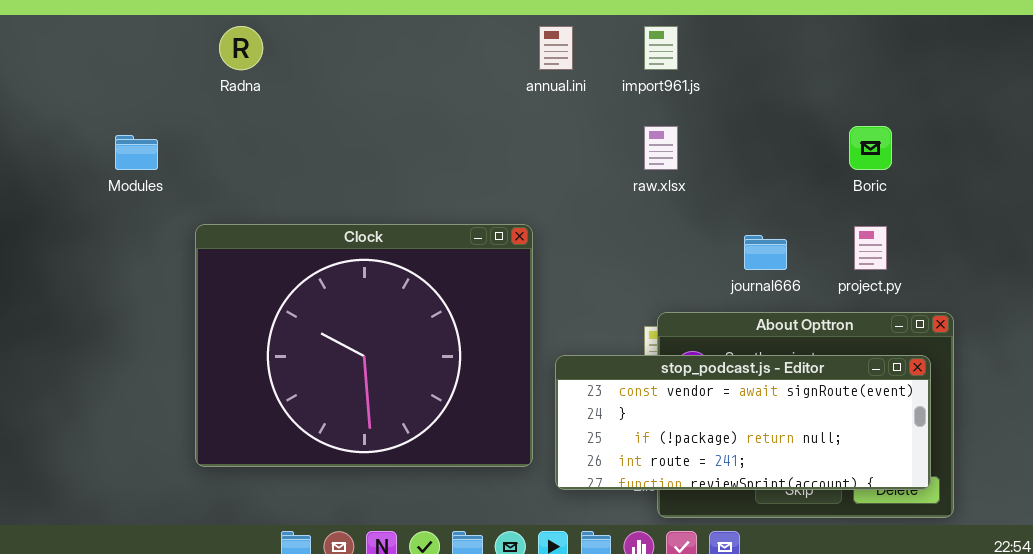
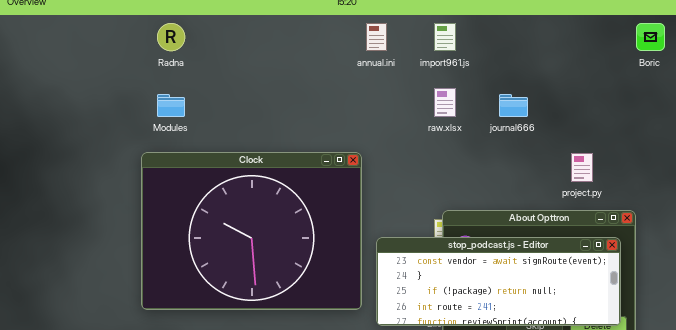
Boric: [849,126,892,170] -> [636,23,665,51], moved
Modules: [115,135,158,170] -> [157,94,185,117], moved
journal666: [744,235,787,270] -> [499,94,528,117], moved

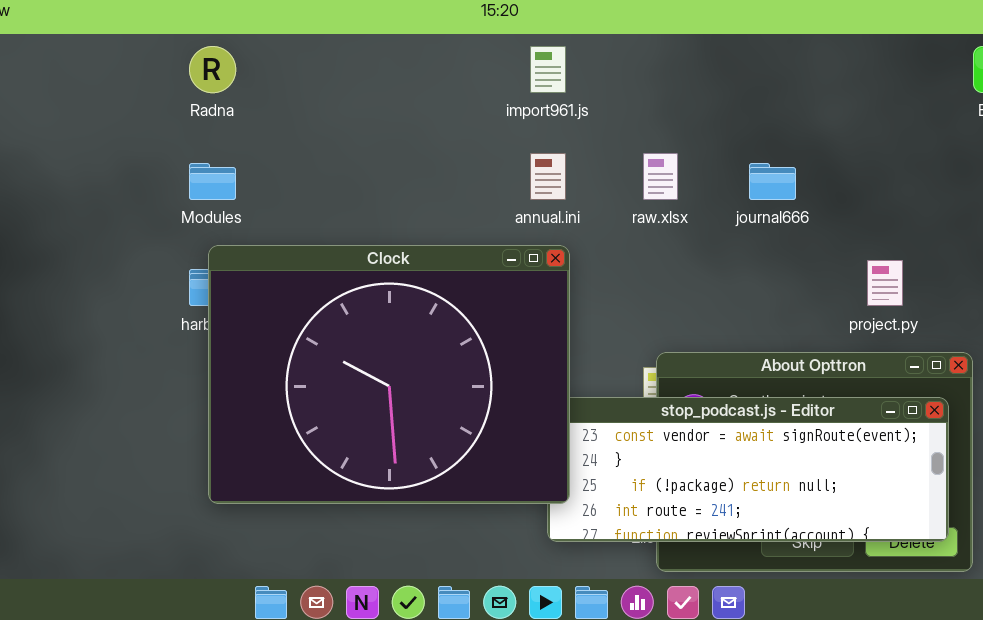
annual.ini: [366,23,387,51] -> [530,153,566,200], moved
import961.js: [434,23,456,51] -> [530,46,566,93], moved
Clock: [141,152,362,310] -> [208,245,570,504], moved

